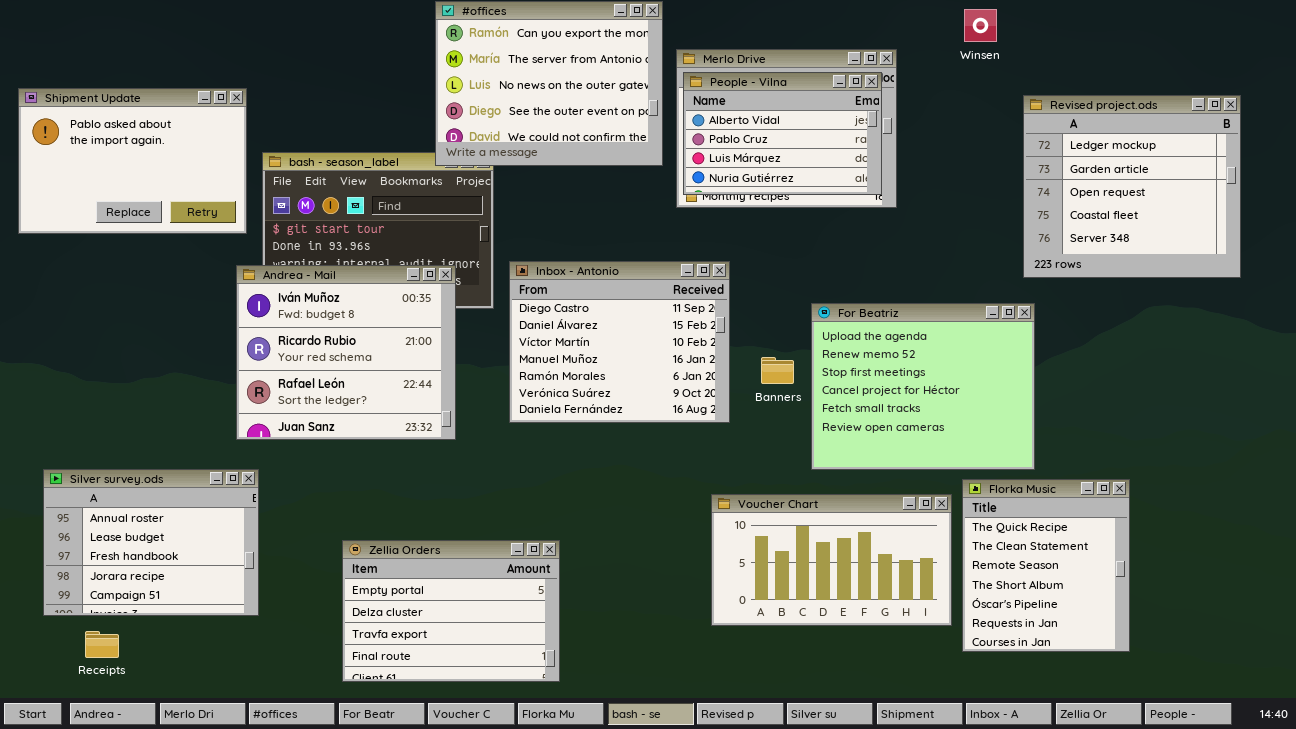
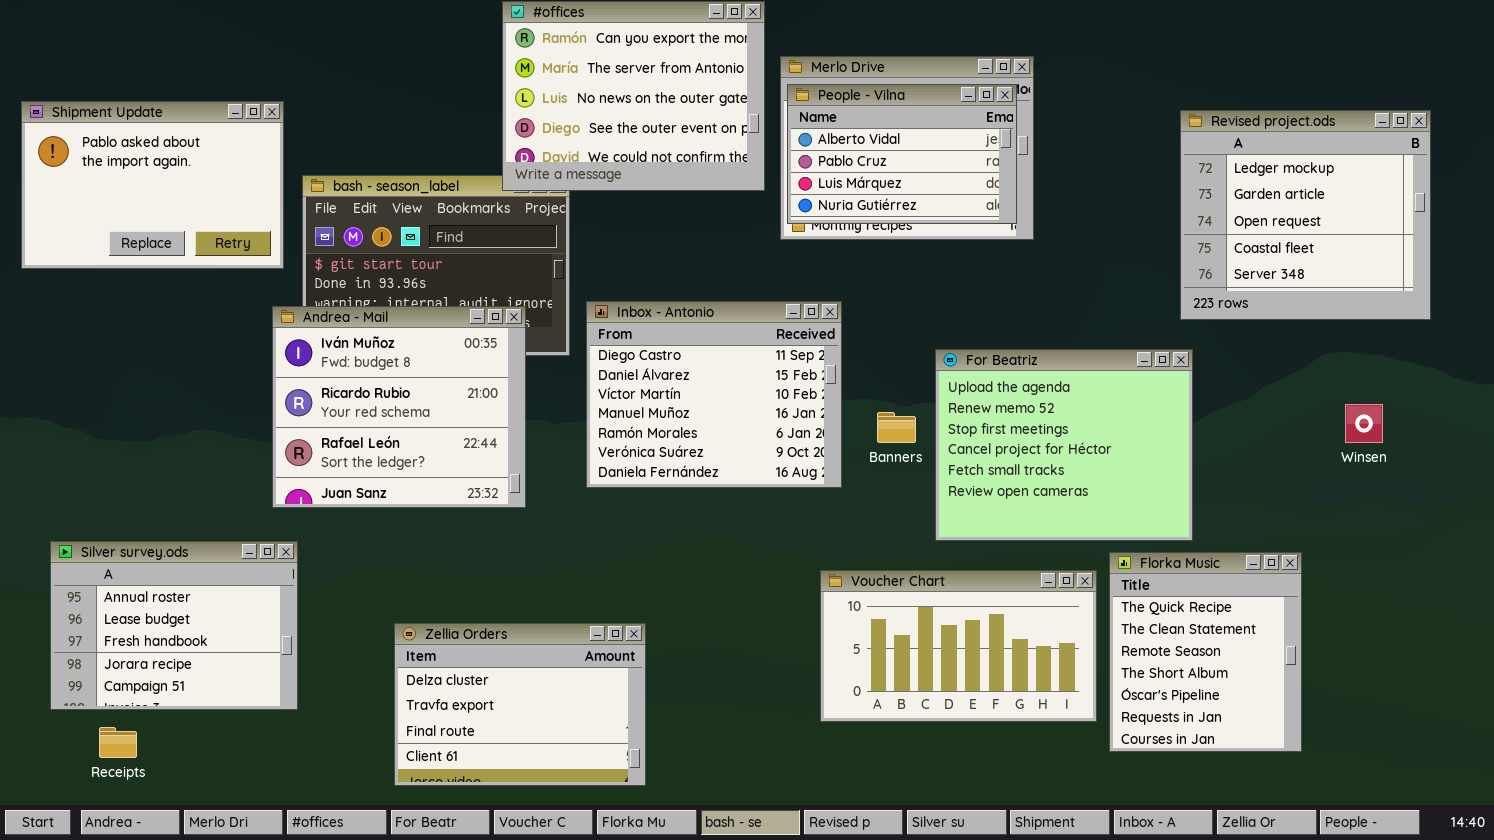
Winsen: [964,9,997,42] -> [1345,404,1383,443], moved
Zellia Orders: [342,540,560,682] -> [394,623,646,786], scrolled down 1 row

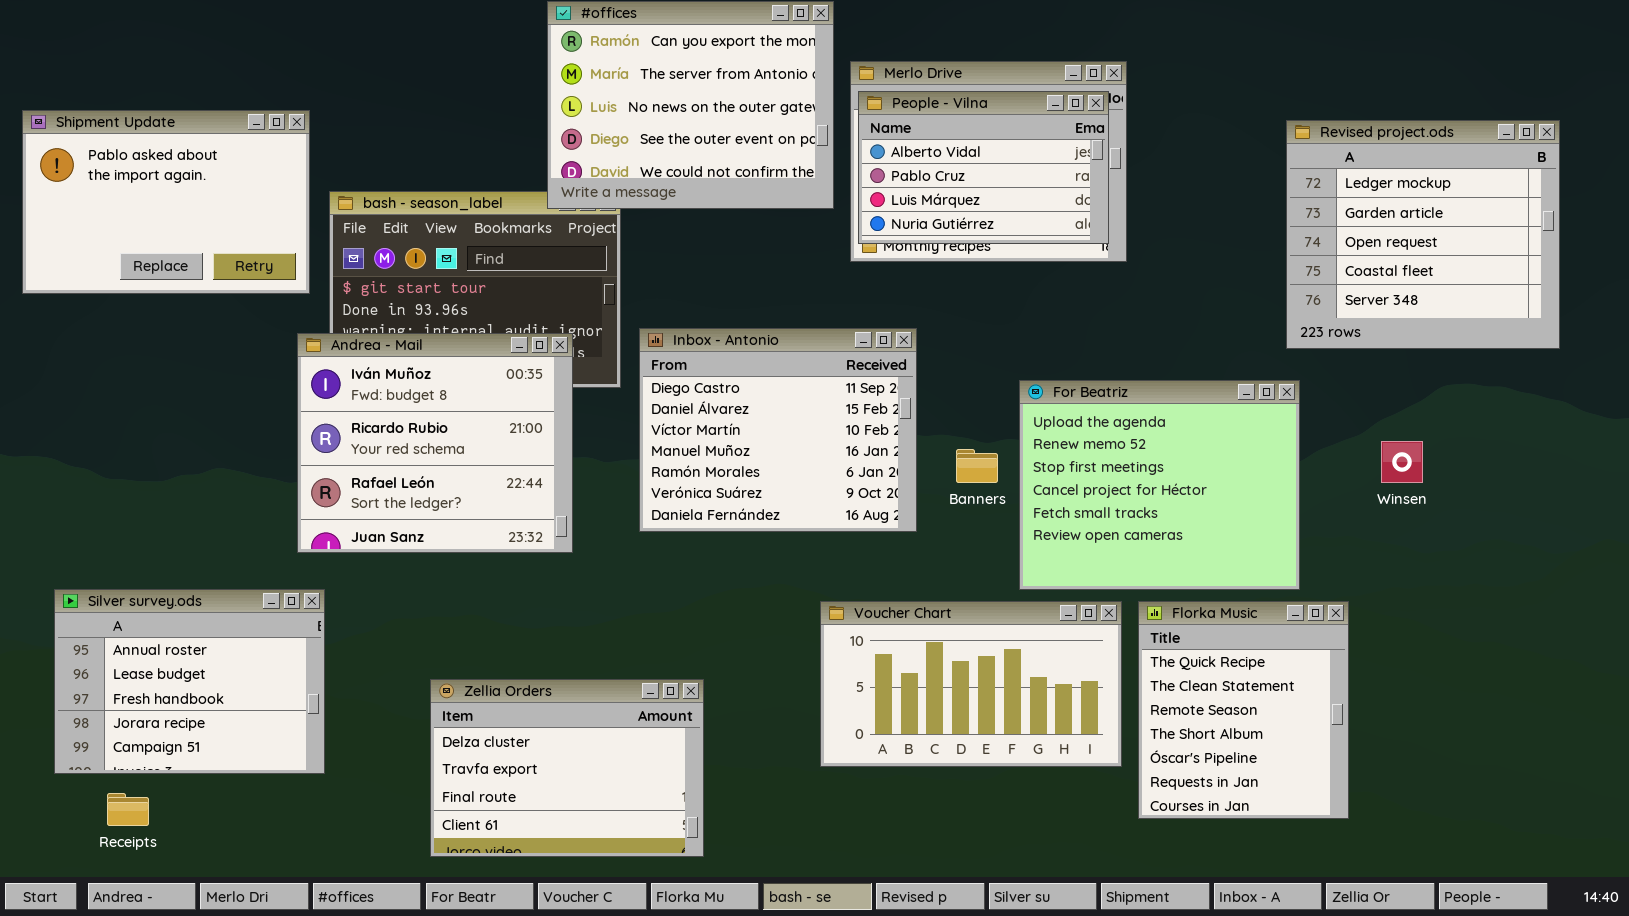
Winsen: [1345,404,1383,443] -> [1381,441,1423,483], moved
Florka Music: [1109,552,1302,752] -> [1138,601,1349,819], moved
Voucher Chart: [820,570,1097,722] -> [820,601,1122,767], moved

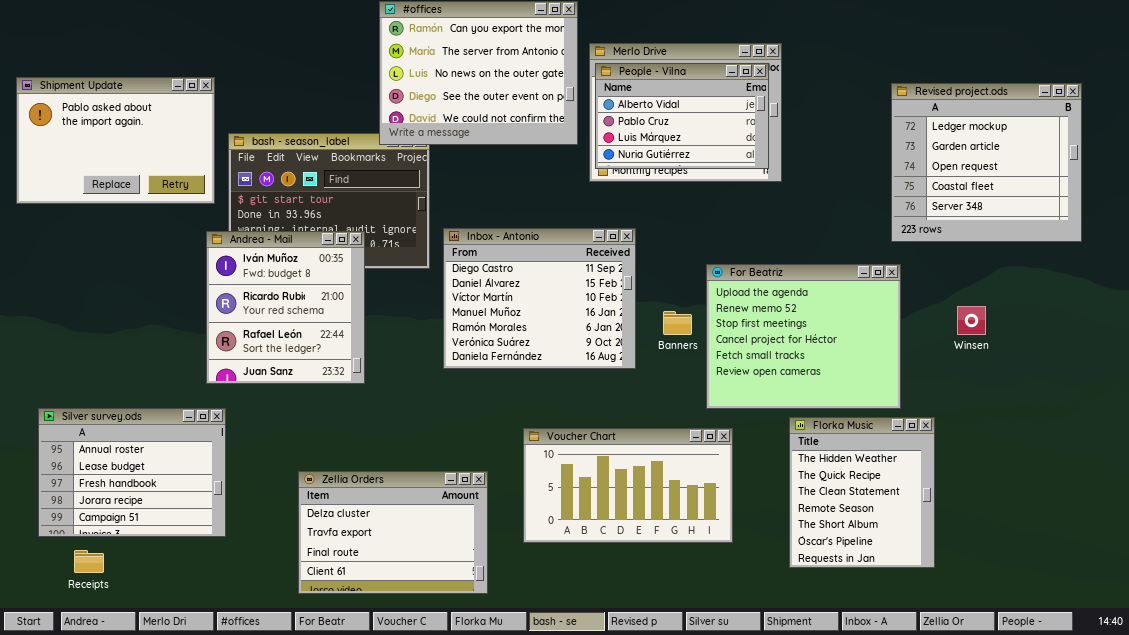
Andrea - Mail: [297,333,573,553] -> [206,231,365,384], resized
Voucher Chart: [820,601,1122,767] -> [523,428,733,543], moved
Florka Music: [1138,601,1349,819] -> [789,417,935,568], scrolled up 1 row

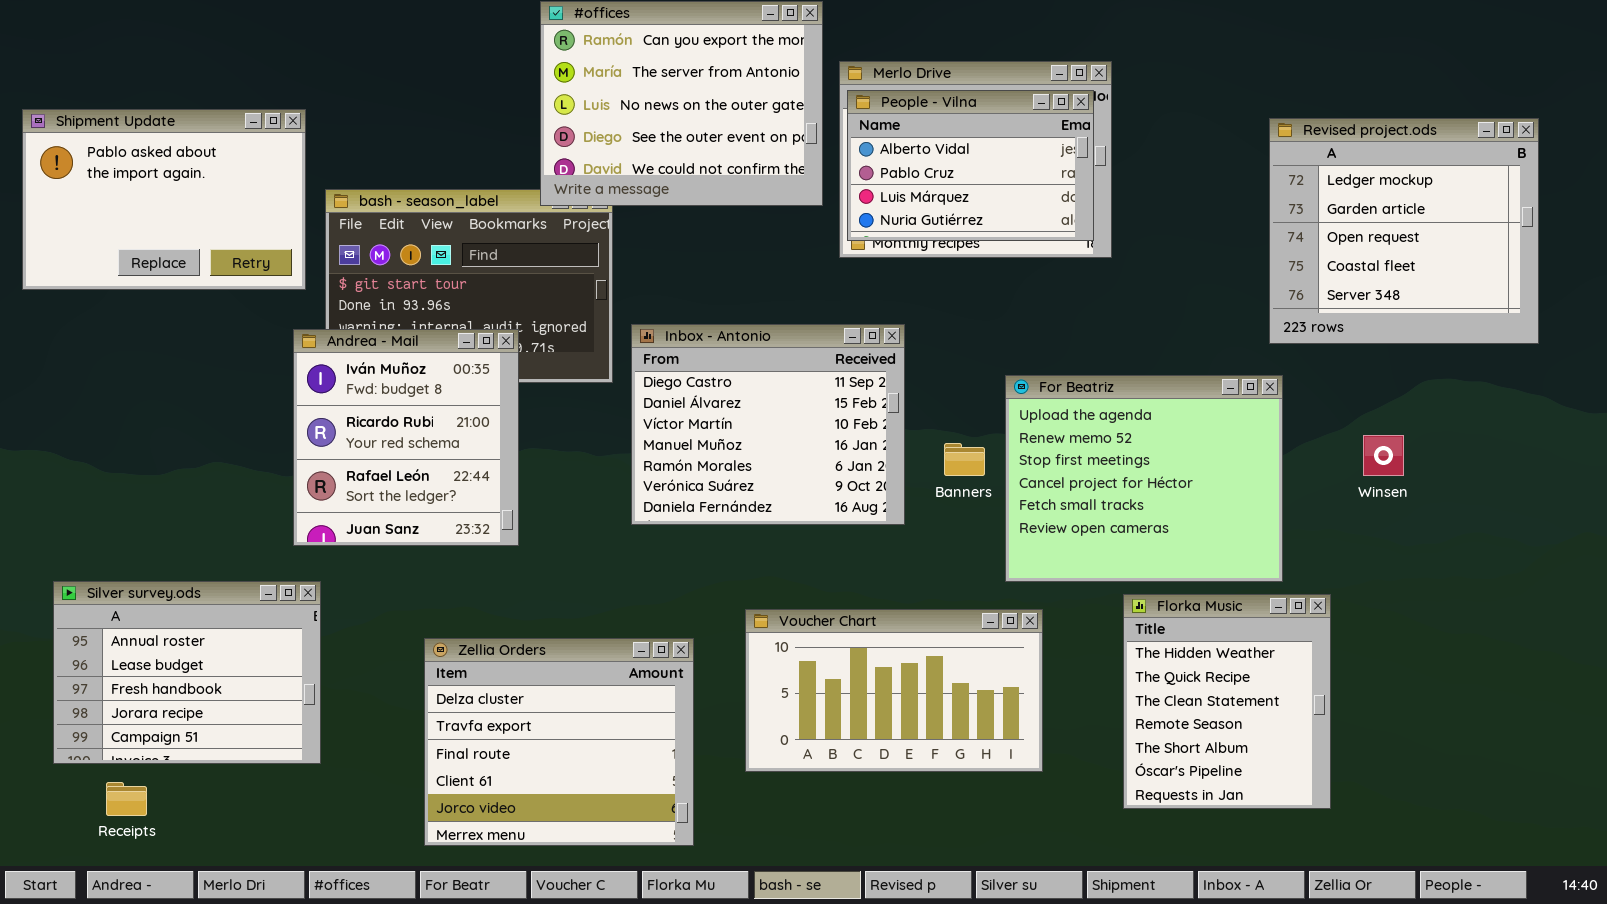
Zellia Orders: [298,471,488,594] -> [424,638,694,846], resized

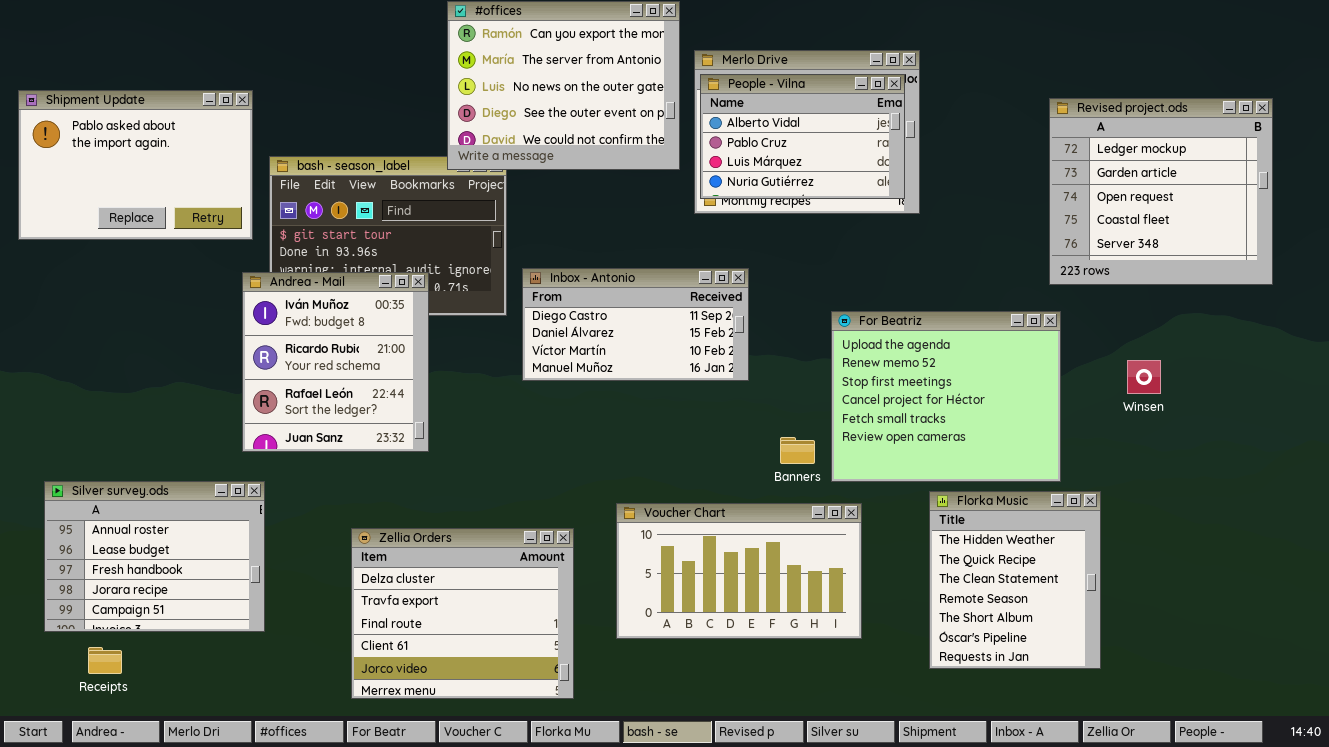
Inbox - Antonio: [631,324,905,525] -> [522,268,749,381], resized
Banners: [944,443,985,476] -> [780,437,815,464], moved

